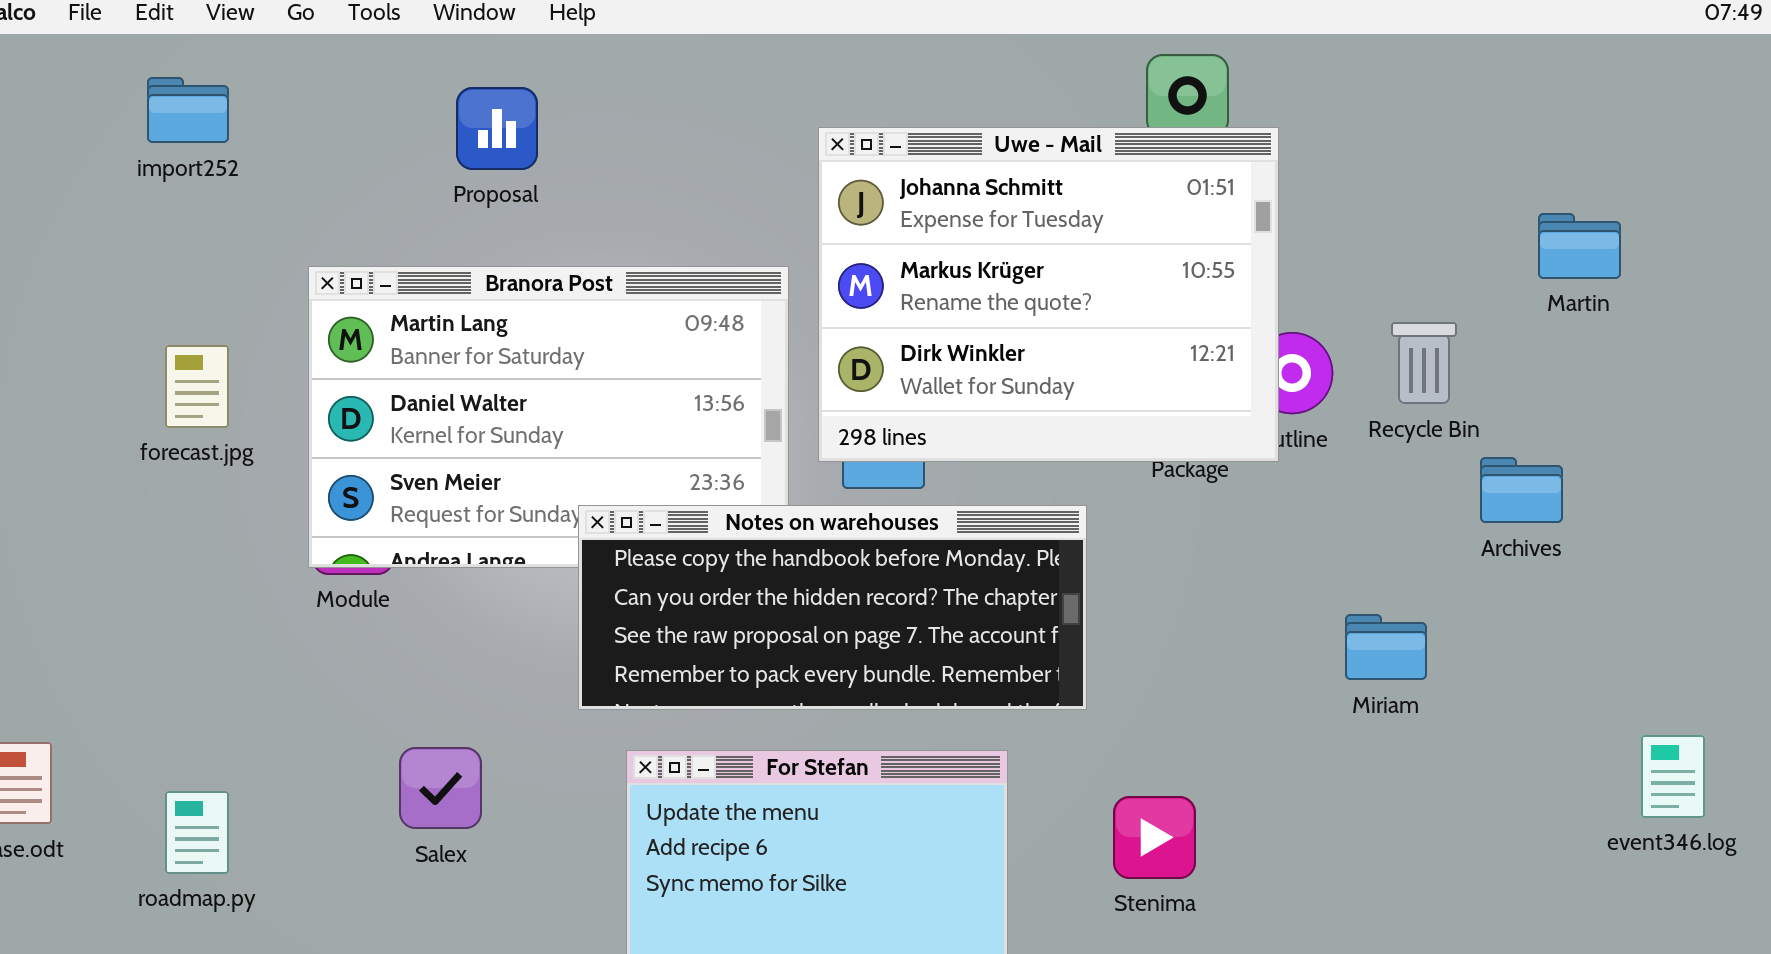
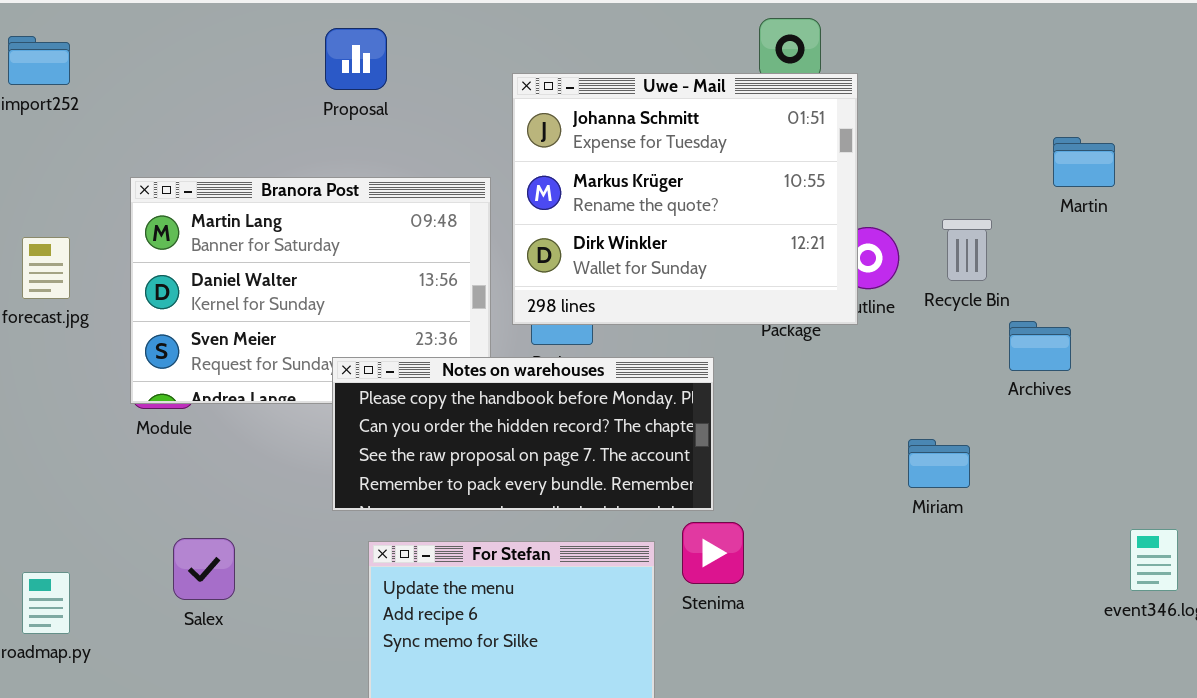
Proposal: [456,87,538,170] -> [325,28,387,90], moved
Salex: [399,747,482,829] -> [173,538,235,600], moved
Stenima: [1113,796,1196,879] -> [682,522,744,584], moved

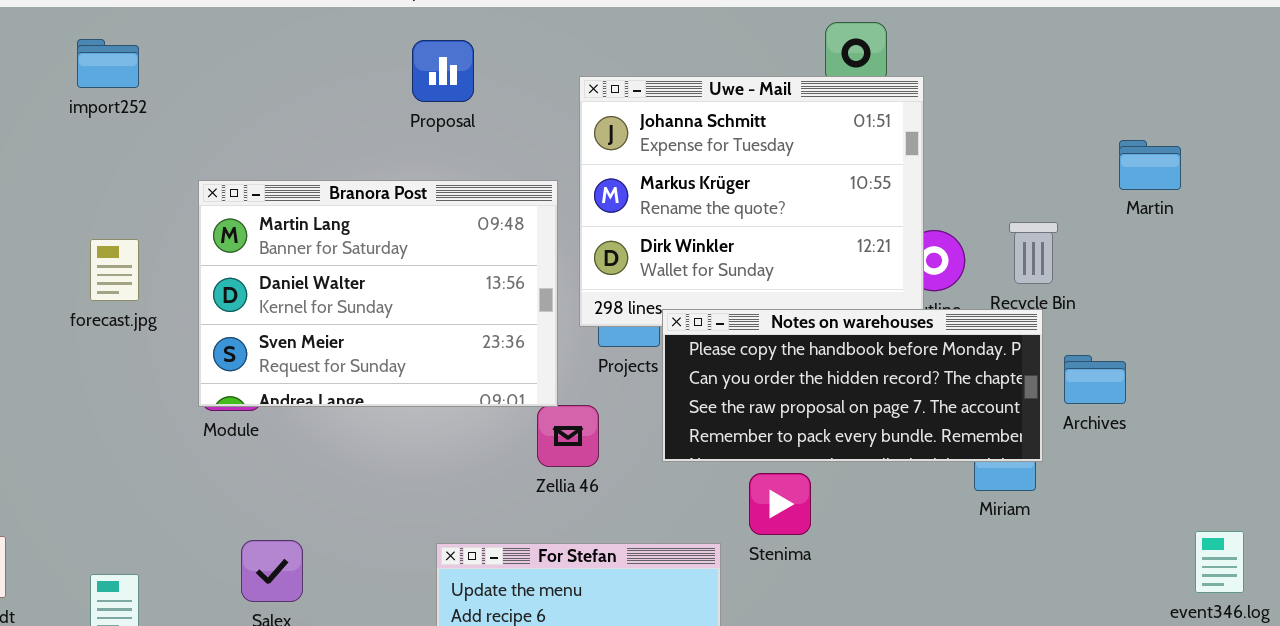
Proposal: [325,28,387,90] -> [412,40,474,102], moved
Archives: [1009,321,1071,371] -> [1064,355,1126,404], moved
Notes on warehouses: [332,357,714,511] -> [662,309,1043,462], moved
Stenima: [682,522,744,584] -> [749,473,811,535], moved

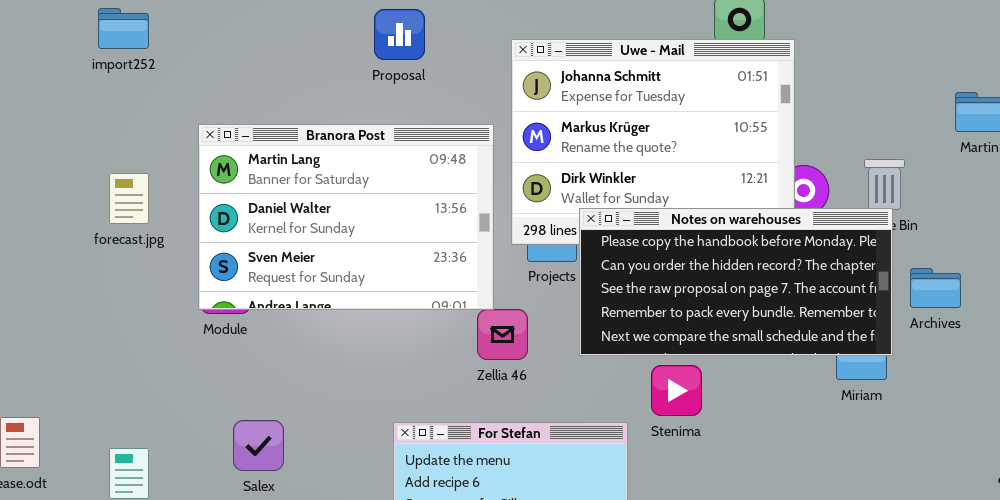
Notes on warehouses: [662,309,1043,462] -> [579,208,893,356], resized

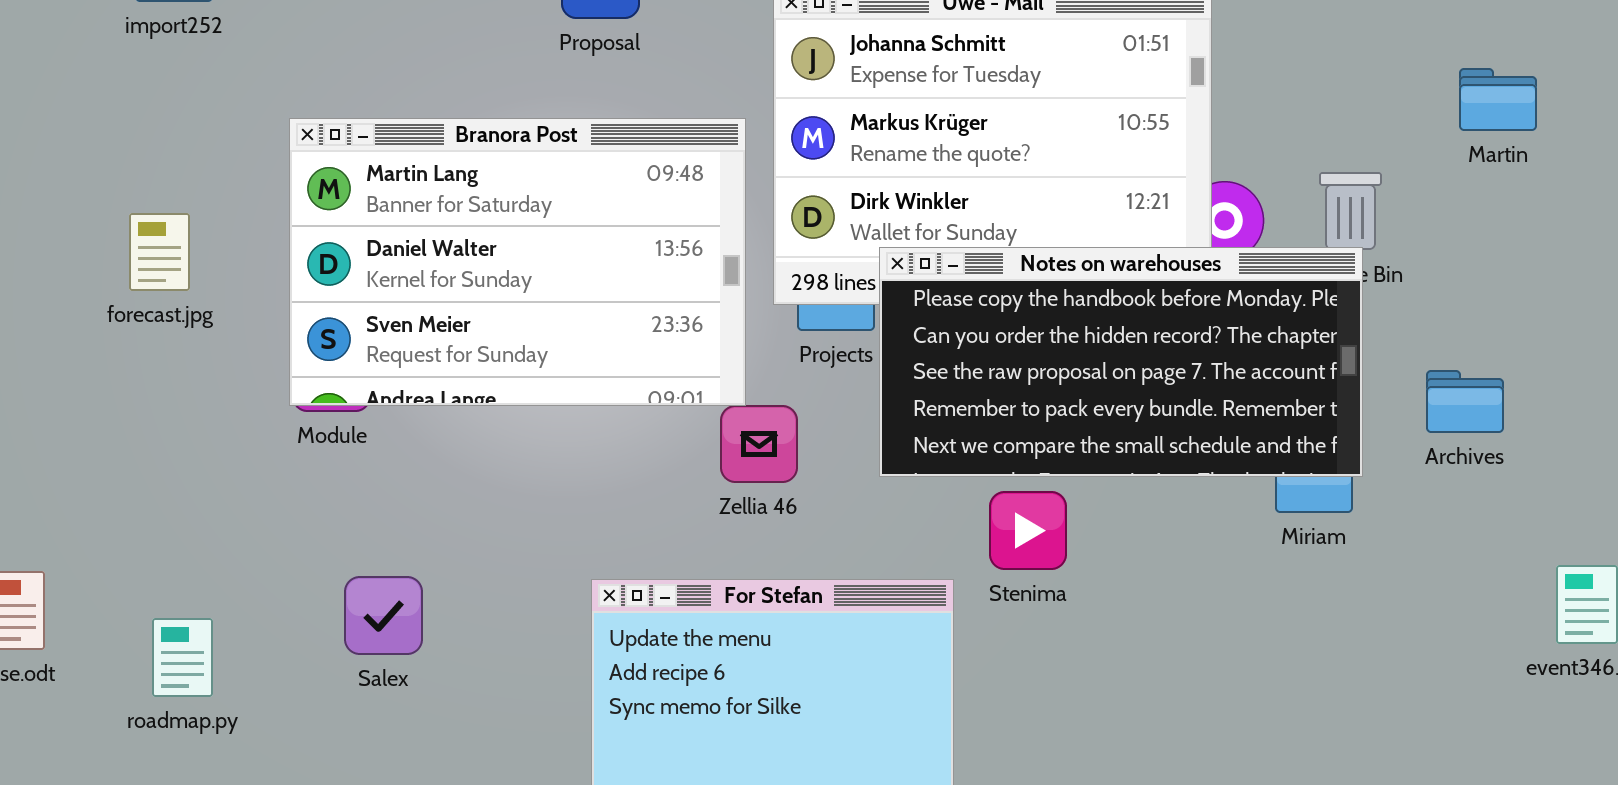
forecast.jpg: [109,173,149,224] -> [129,213,190,291], moved
Archives: [910,268,961,308] -> [1426,370,1504,433], moved

